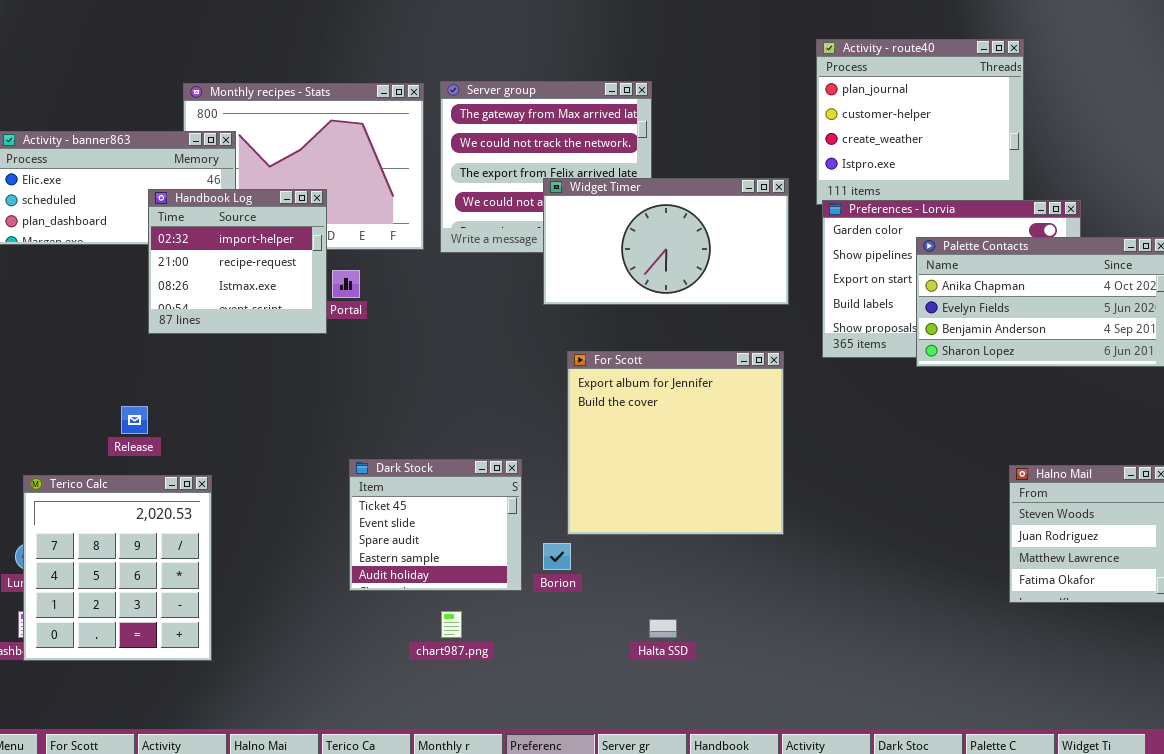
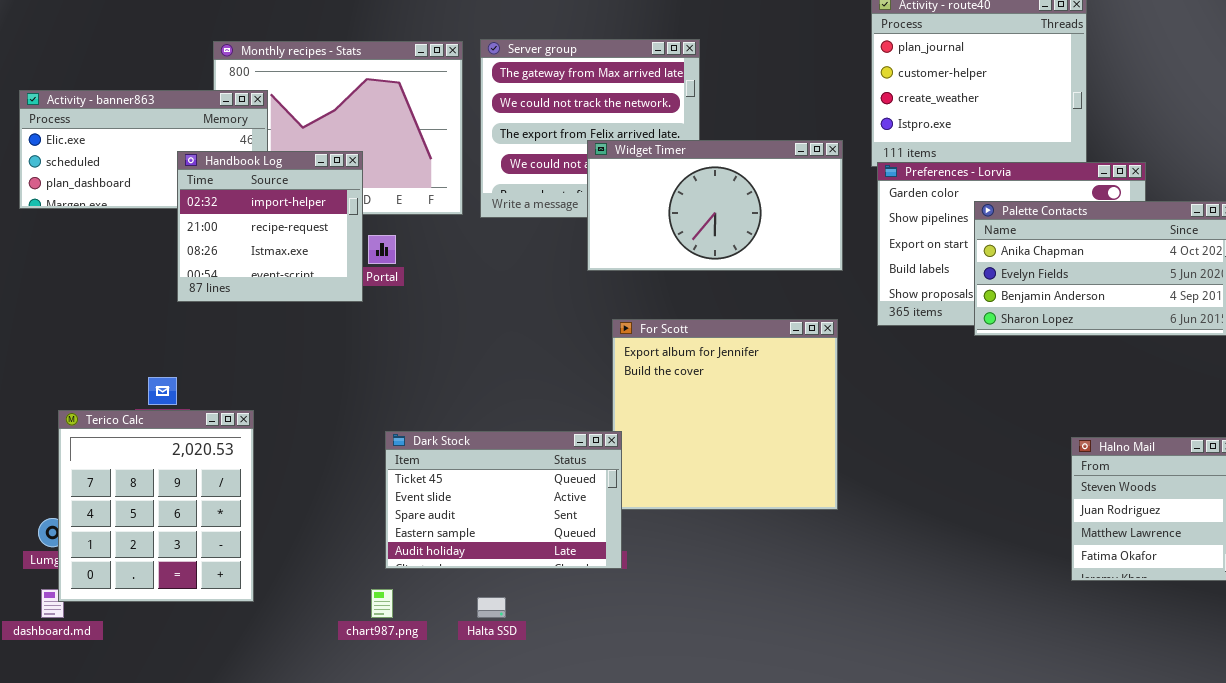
Dark Stock: [349,459,522,591] -> [385,431,622,569], resized
Terico Calc: [23,475,212,661] -> [58,410,254,602], moved
chart987.png: [441,611,462,638] -> [371,589,393,618], moved
Halta SSD: [649,619,677,638] -> [477,597,506,618], moved

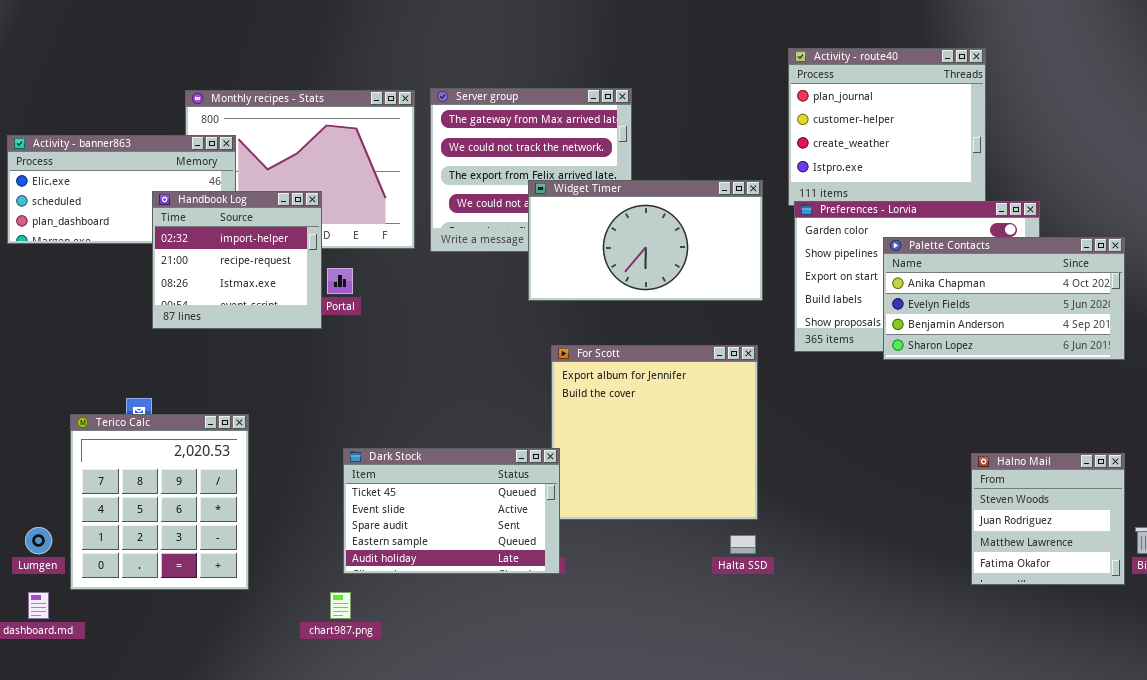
Terico Calc: [58,410,254,602] -> [70,414,249,590], moved
Halta SSD: [477,597,506,618] -> [730,535,756,554], moved

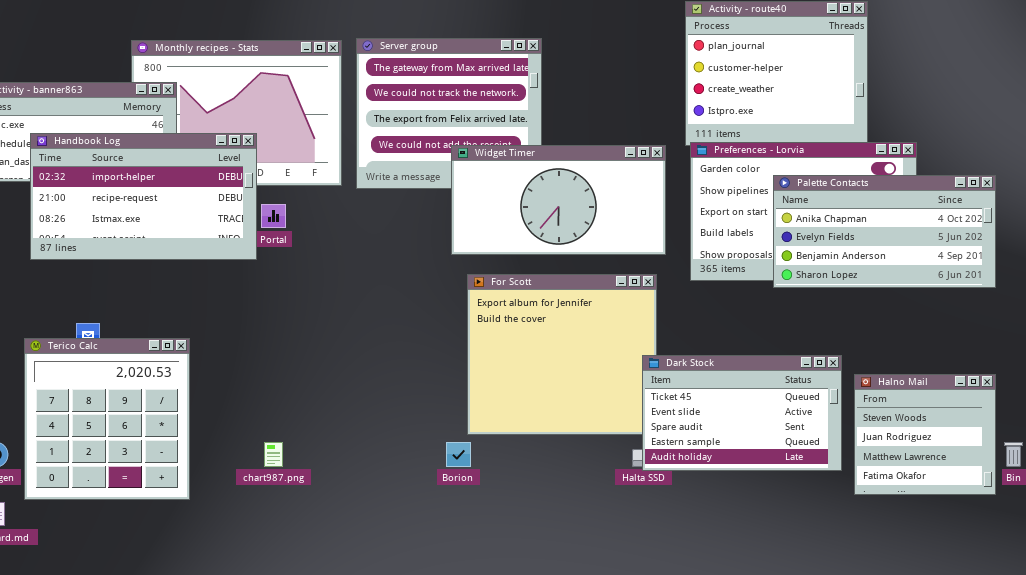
Widget Timer: [528,180,763,301] -> [451,145,666,255], moved
Handbook Log: [152,191,322,329] -> [30,133,257,260], resized
Dark Stock: [343,448,560,574] -> [642,355,842,471], moved
chart987.png: [330,592,351,619] -> [264,442,283,467], moved

